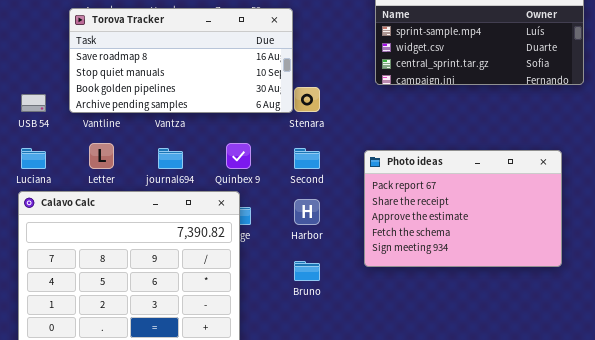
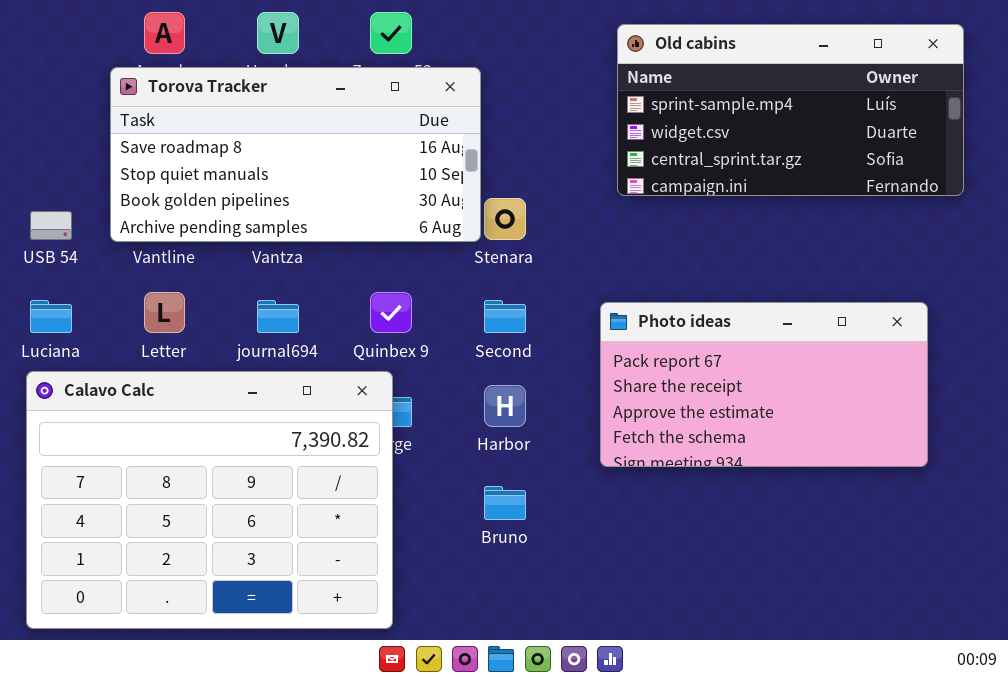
Photo ideas: [364,150,562,267] -> [600,302,928,467], resized

